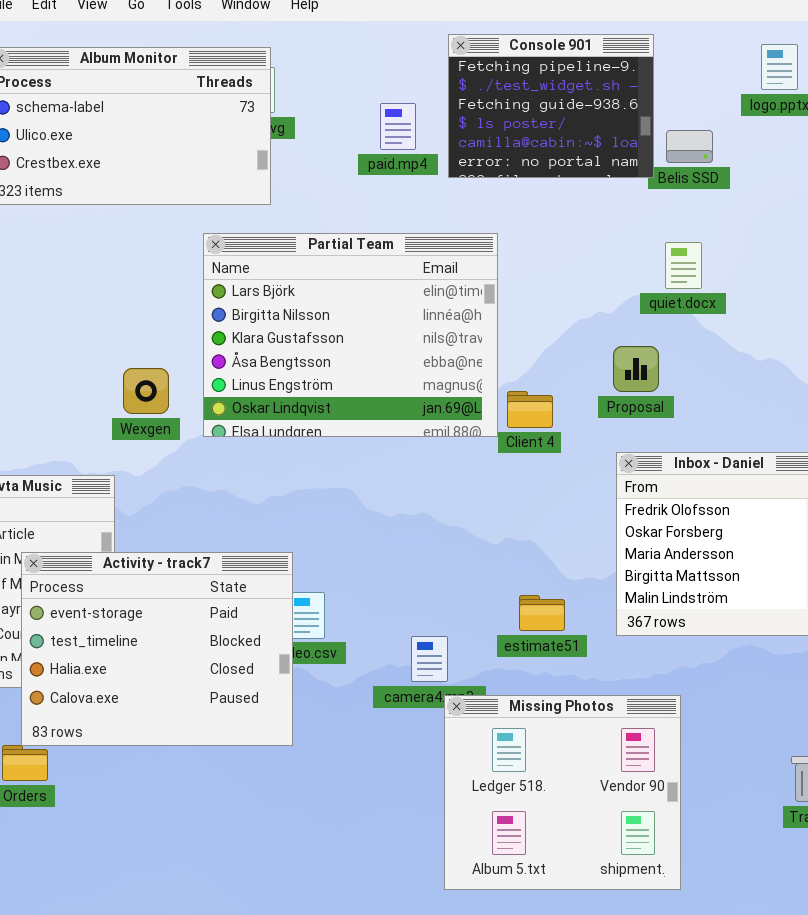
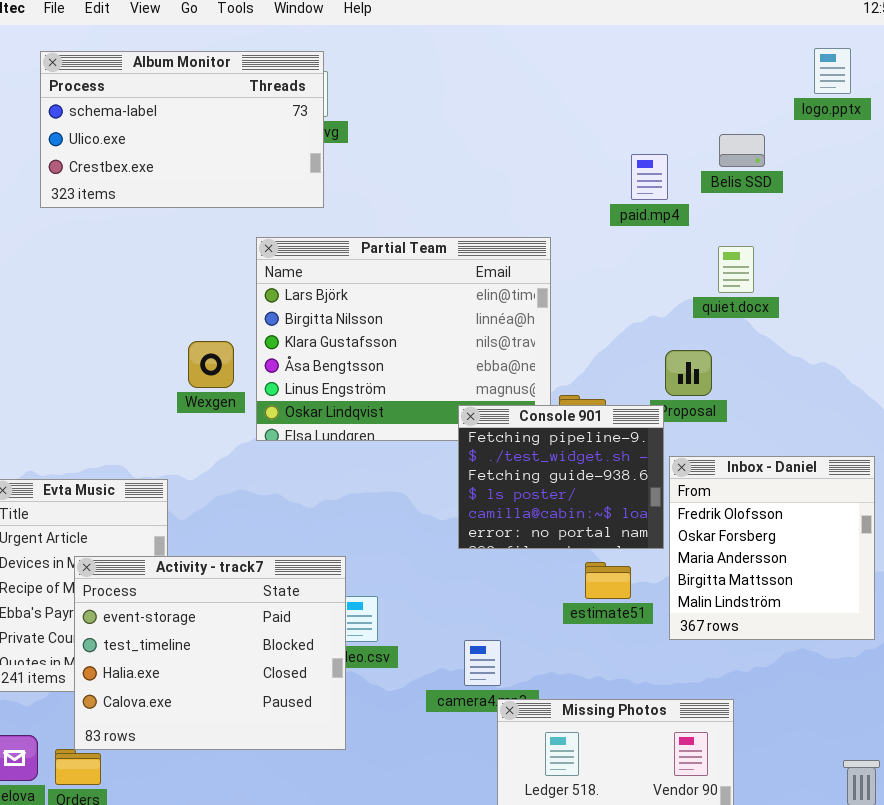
Console 901: [448,34,654,178] -> [458,405,664,549], moved
paid.mp4: [380,103,416,150] -> [631,154,668,200], moved
Wexgen: [123,368,169,414] -> [188,341,234,388], moved
estimate51: [519,595,565,631] -> [585,562,631,599], moved

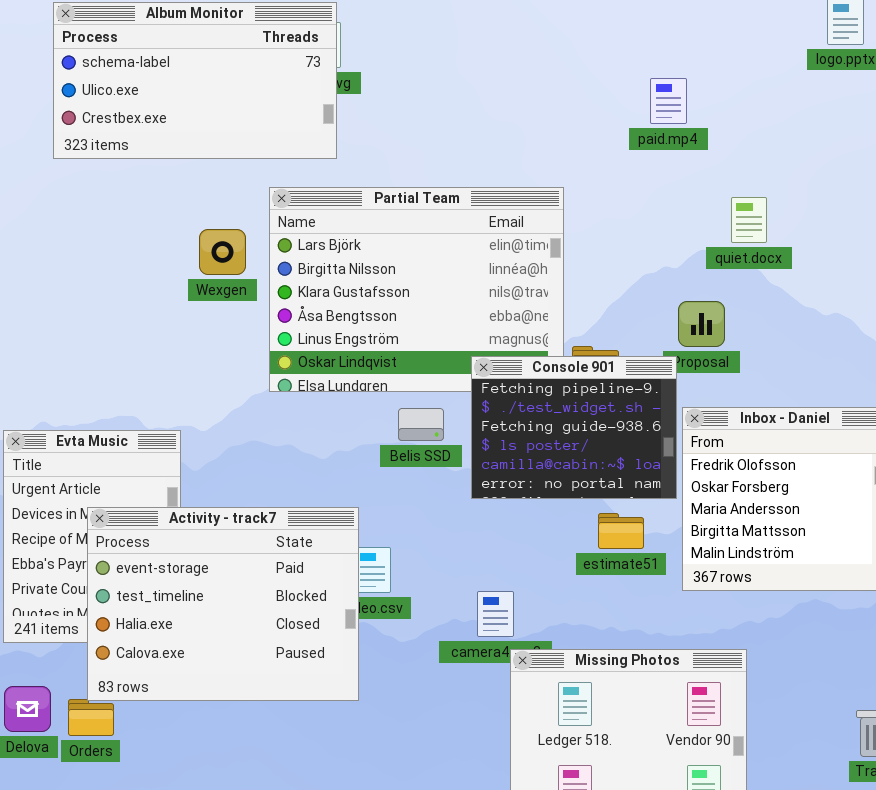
Belis SSD: [719,134,765,167] -> [398,408,444,441], moved
paid.mp4: [631,154,668,200] -> [650,78,687,124], moved
Wexgen: [188,341,234,388] -> [199,229,246,275], moved

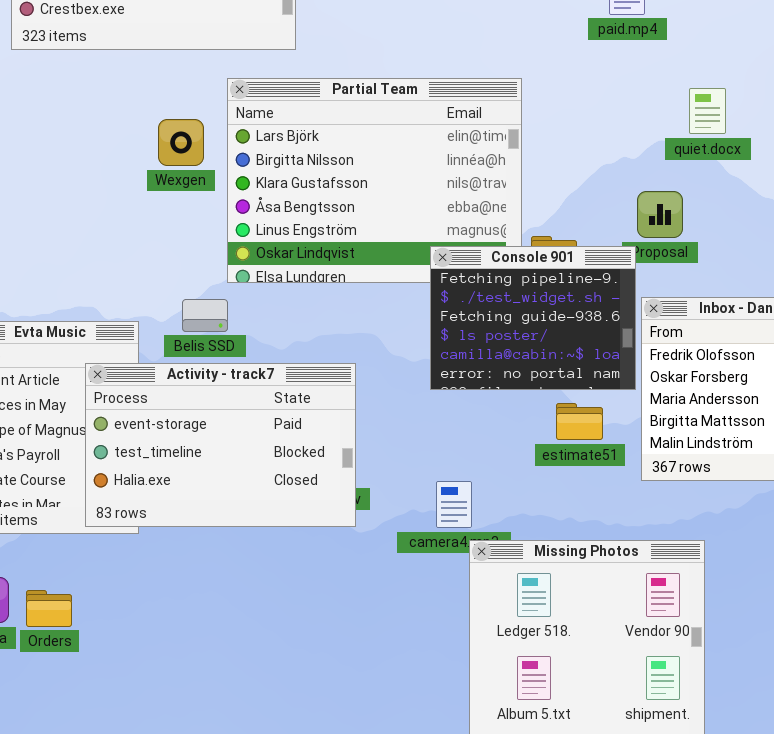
Belis SSD: [398,408,444,441] -> [182,299,228,332], moved
Activity - track7: [87,507,359,701] -> [85,363,356,527], moved, resized

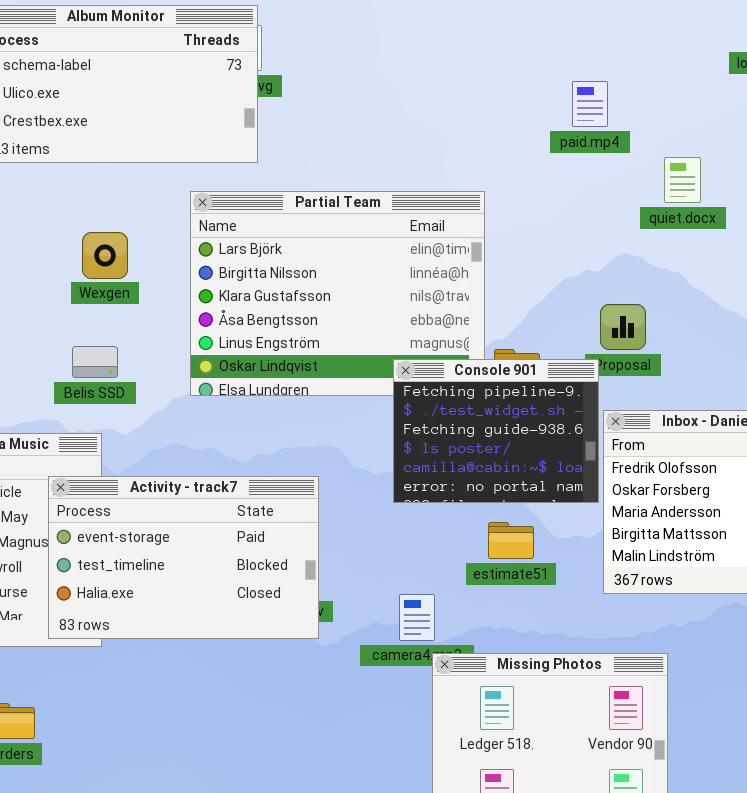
quiet.docx: [689,88,726,134] -> [664,157,701,203], moved
Wexgen: [158,119,204,166] -> [82,232,128,279], moved
Belis SSD: [182,299,228,332] -> [72,346,118,378], moved
estimate51: [556,403,603,440] -> [488,522,534,559], moved

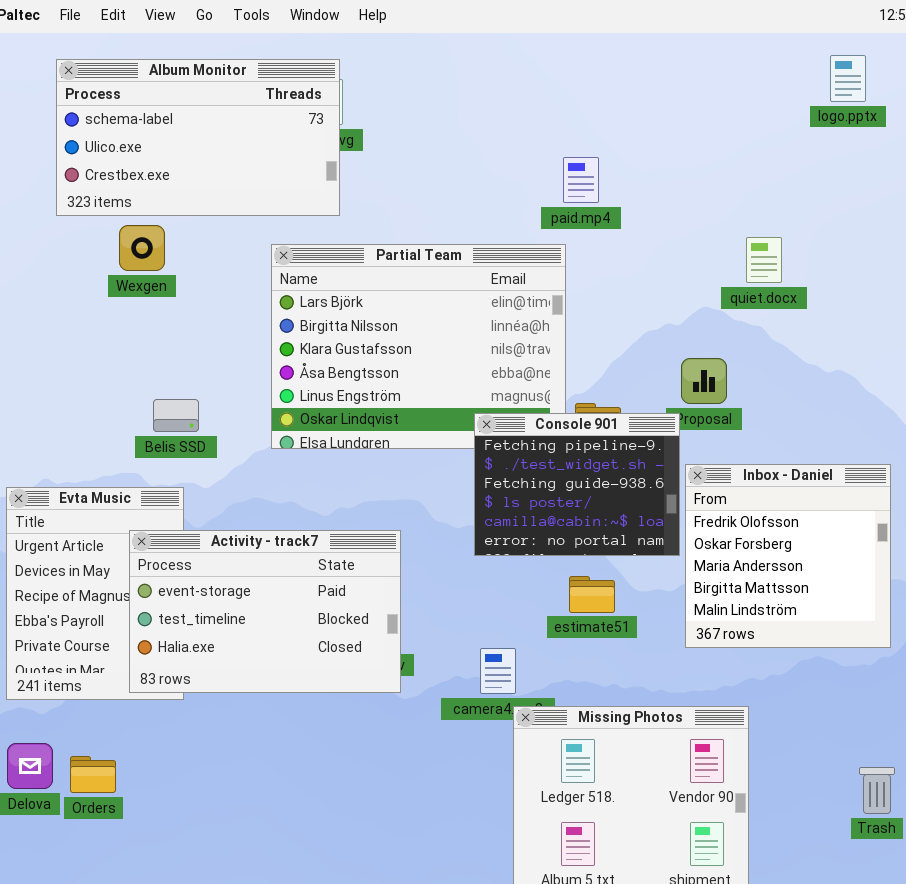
paid.mp4: [572,81,608,127] -> [563,157,599,203], moved
quiet.docx: [664,157,701,203] -> [746,237,782,283], moved
Wexgen: [82,232,128,279] -> [119,225,165,271], moved

